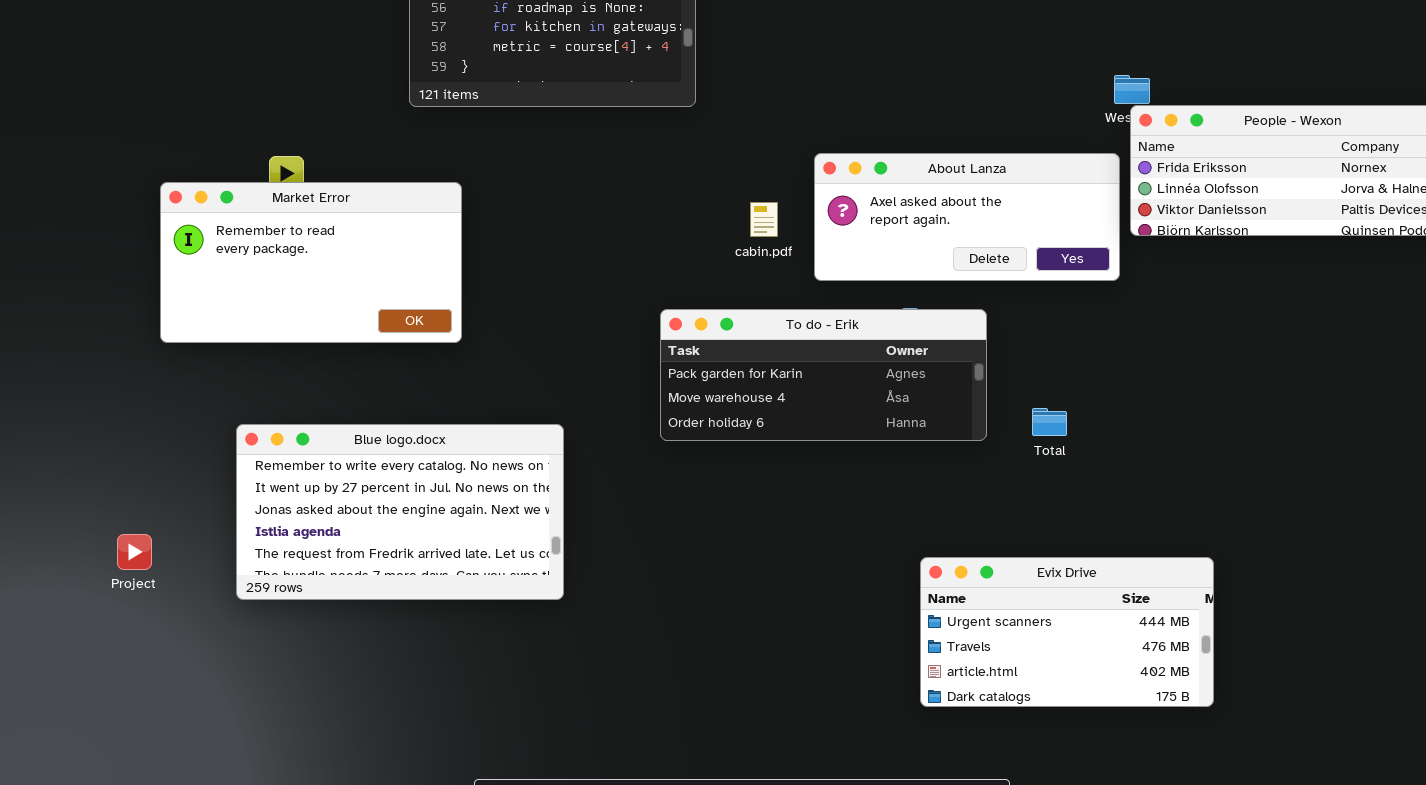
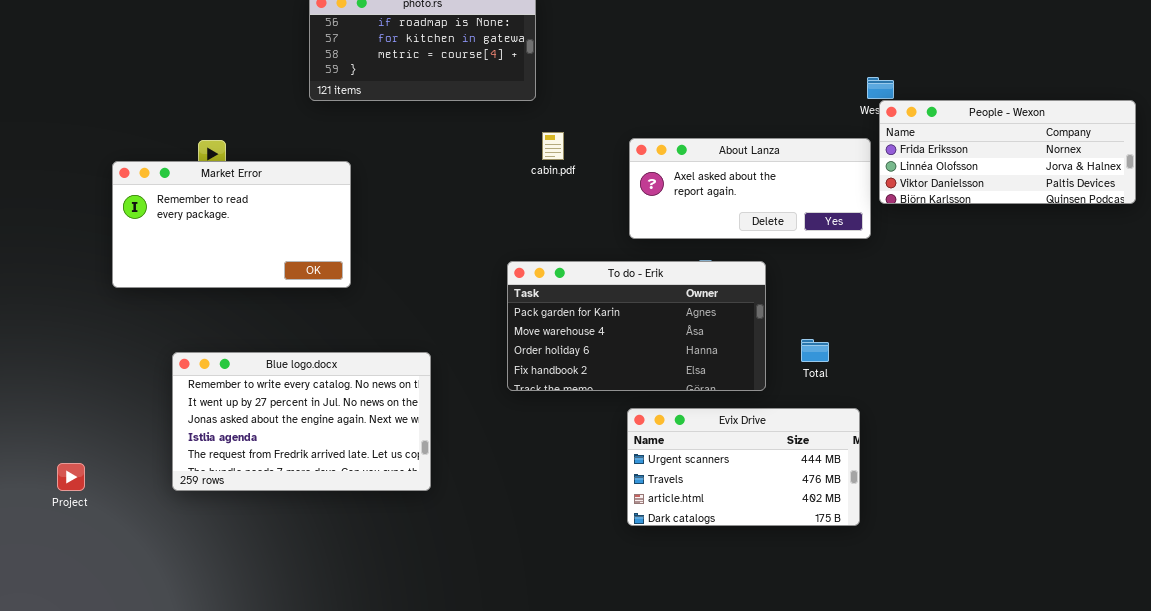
cabin.pdf: [750,202,778,237] -> [542,132,564,160], moved
To do - Erik: [660,309,987,441] -> [507,261,766,391], resized
Project: [117,534,152,570] -> [57,463,85,491], moved
Evix Drive: [920,557,1214,707] -> [627,408,860,526], moved

